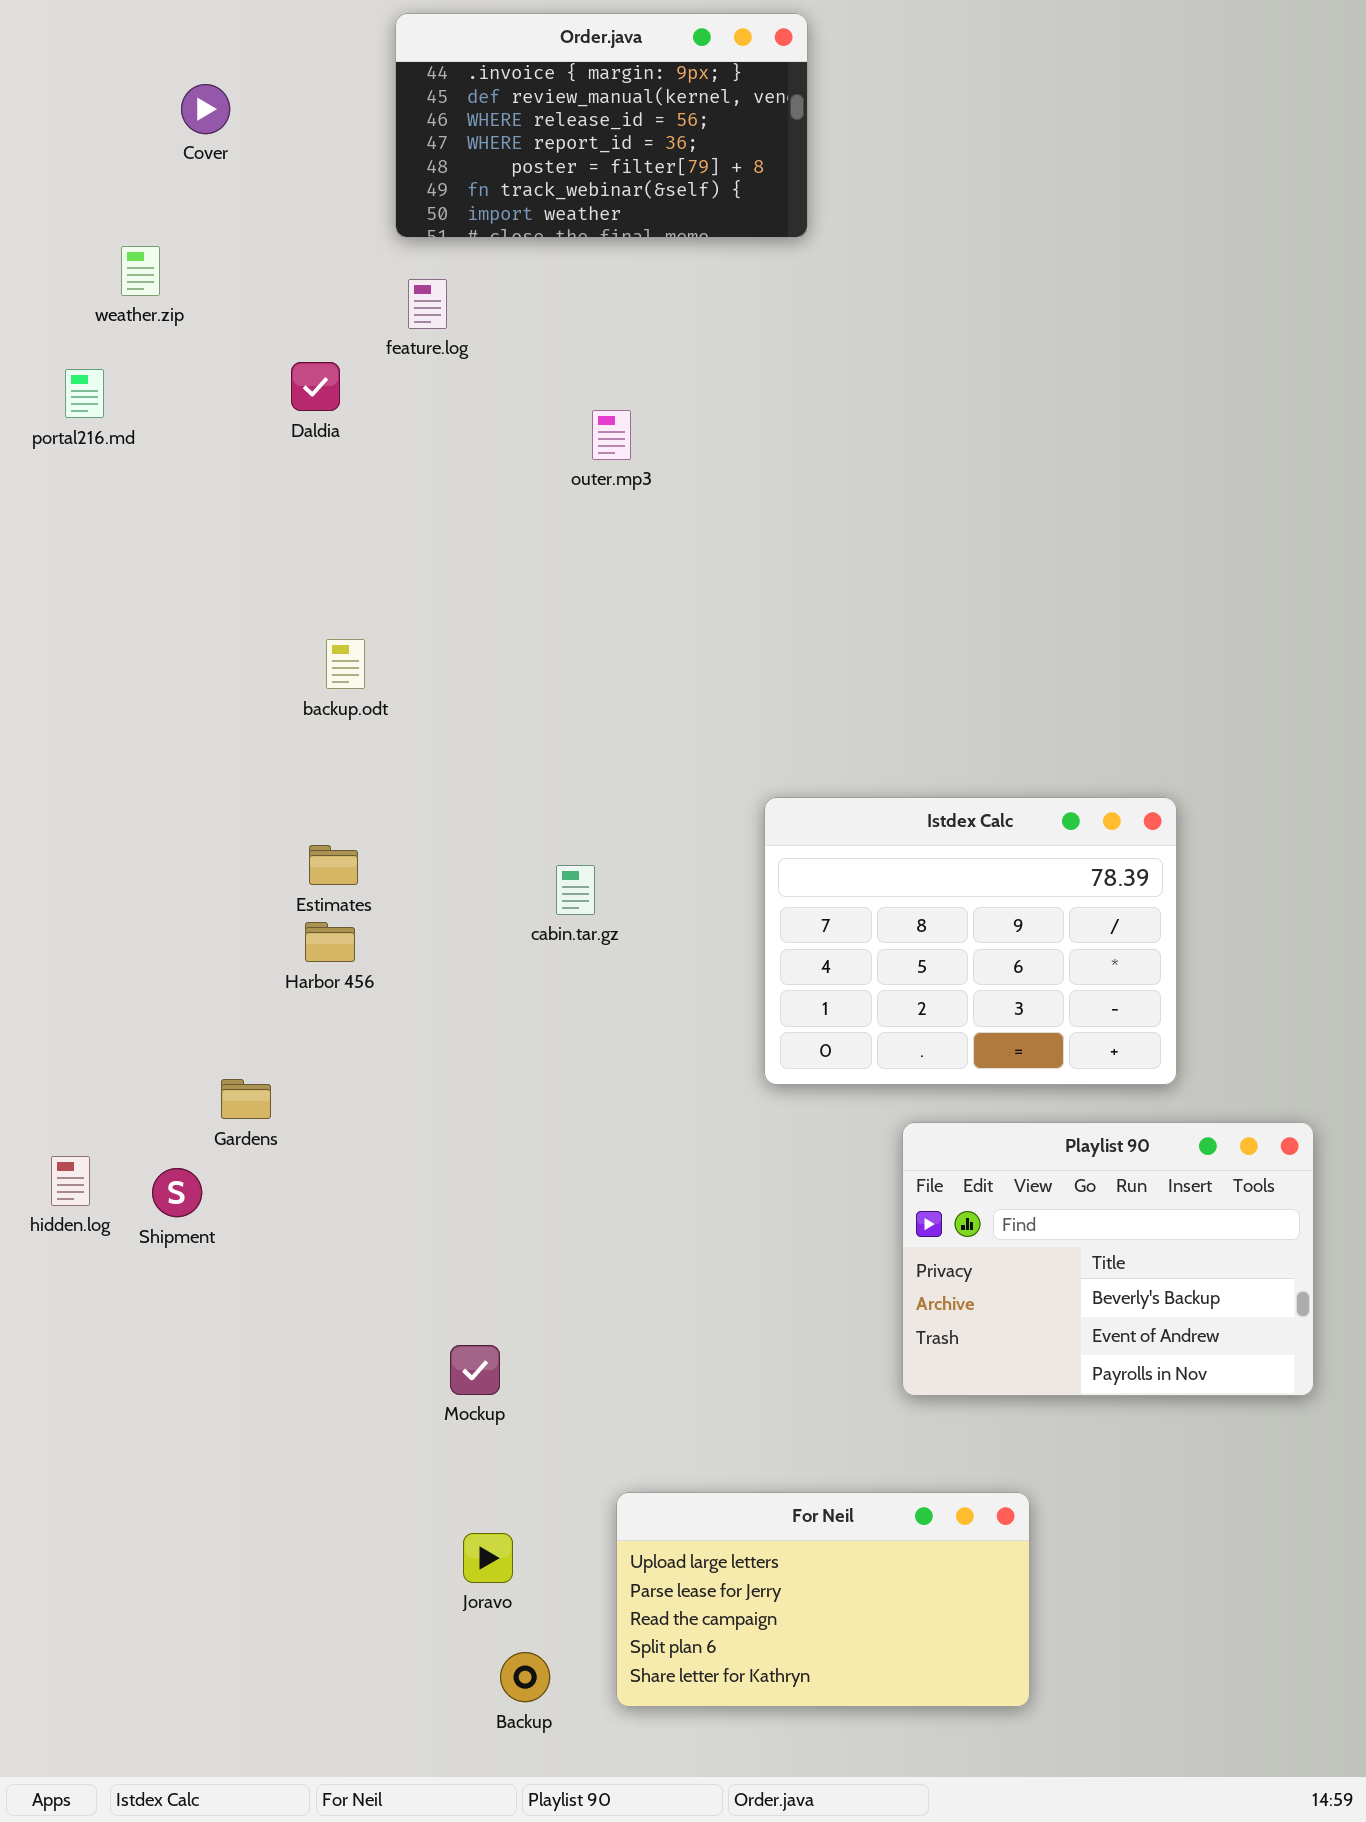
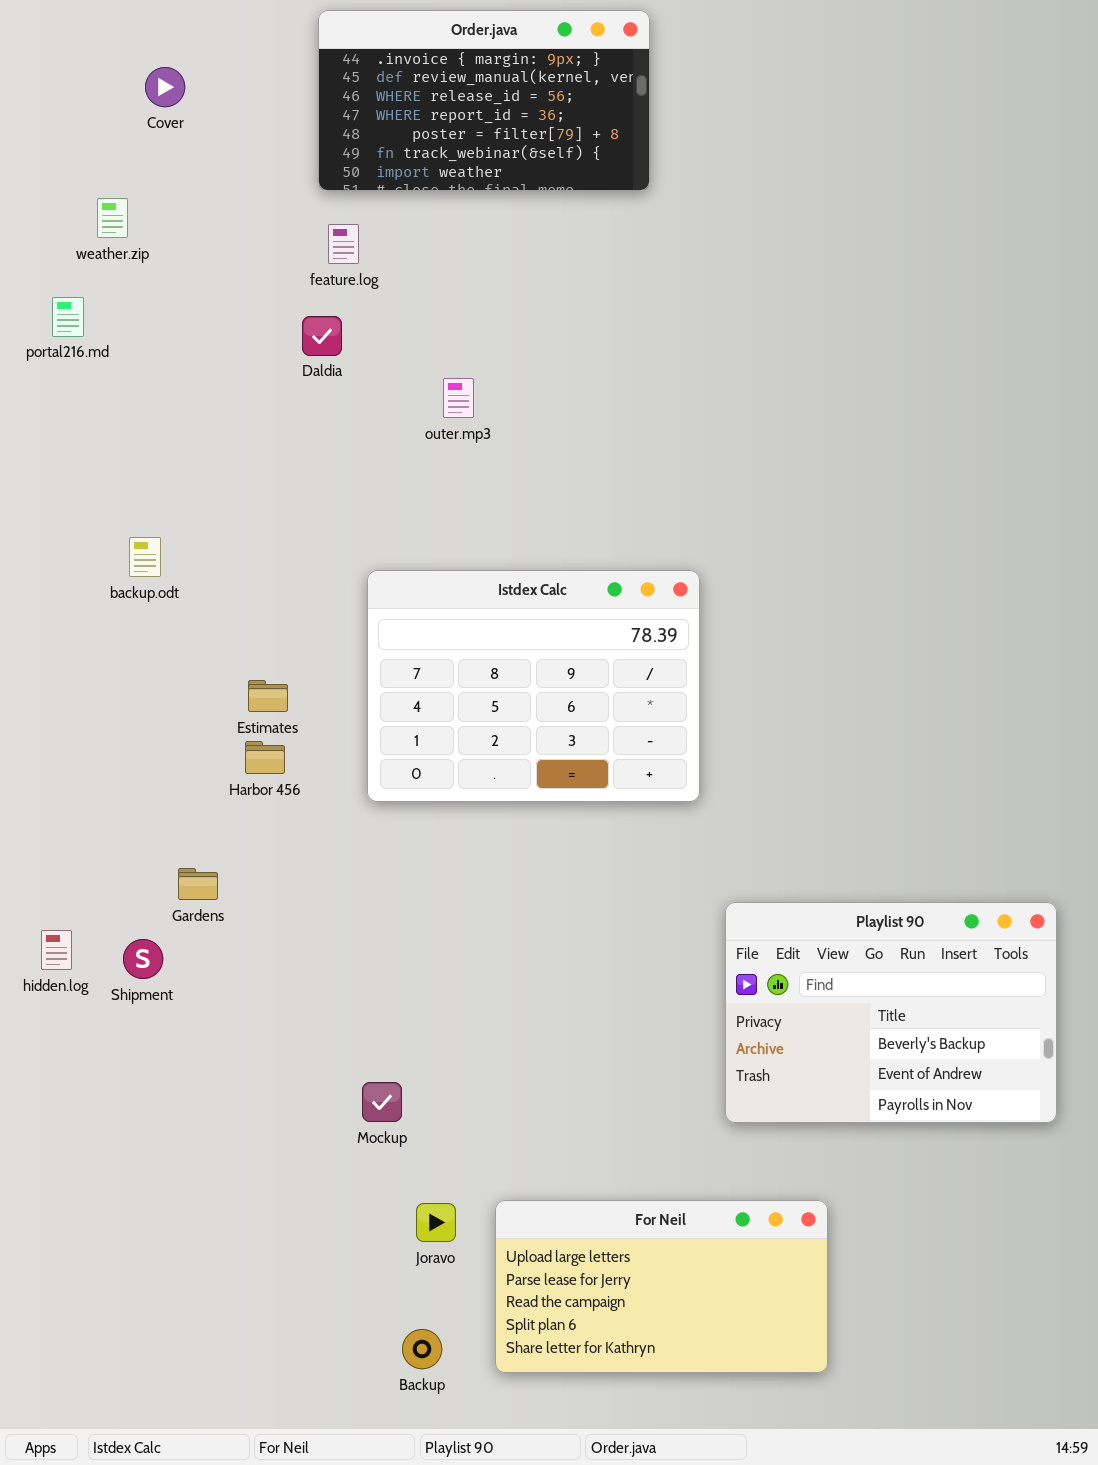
Daldia: [291,362,340,411] -> [302,316,342,356], moved
outer.mp3: [592,410,631,460] -> [443,378,474,418], moved
backup.odt: [326,639,365,689] -> [129,537,161,577], moved
Istdex Calc: [764,797,1177,1085] -> [367,570,700,802], moved
Joravo: [463,1533,513,1583] -> [416,1203,456,1242], moved

